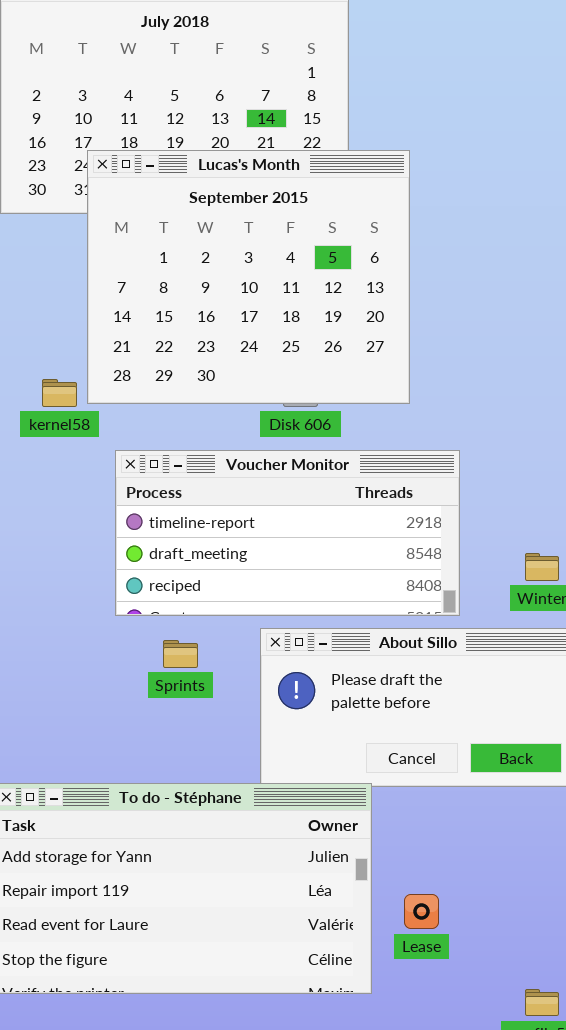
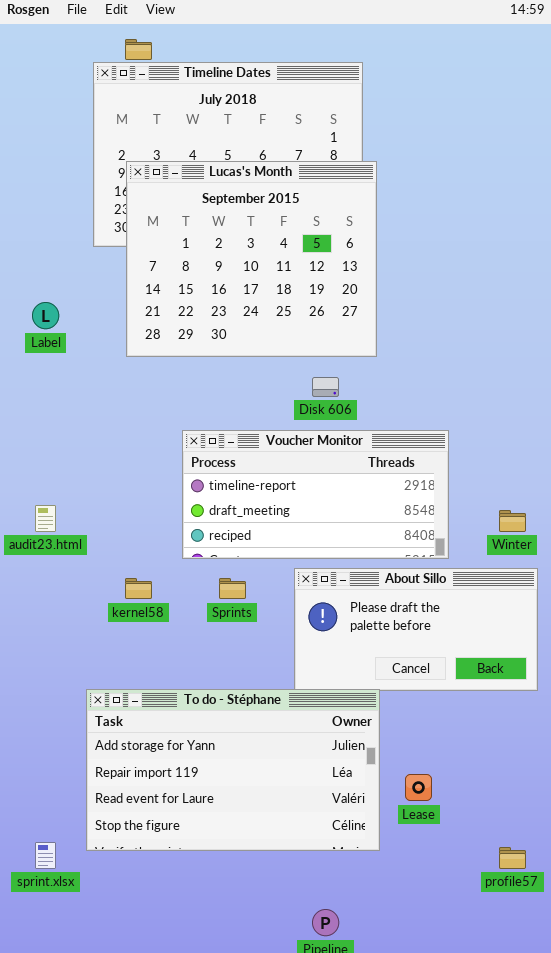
Lucas's Month: [87,150,410,404] -> [126,161,377,357], moved
kernel58: [42,379,77,407] -> [125,578,152,599], moved

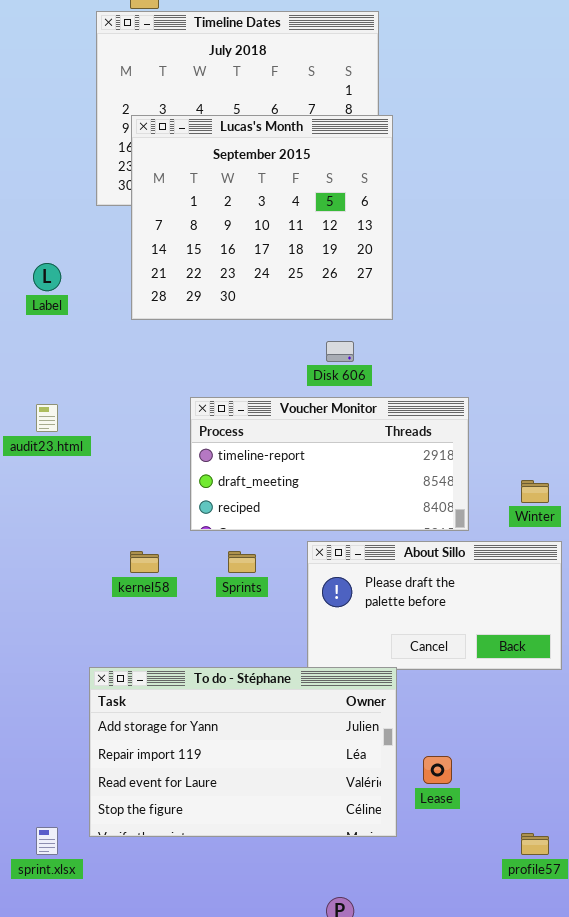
audit23.html: [35,505,56,532] -> [36,404,58,432], moved

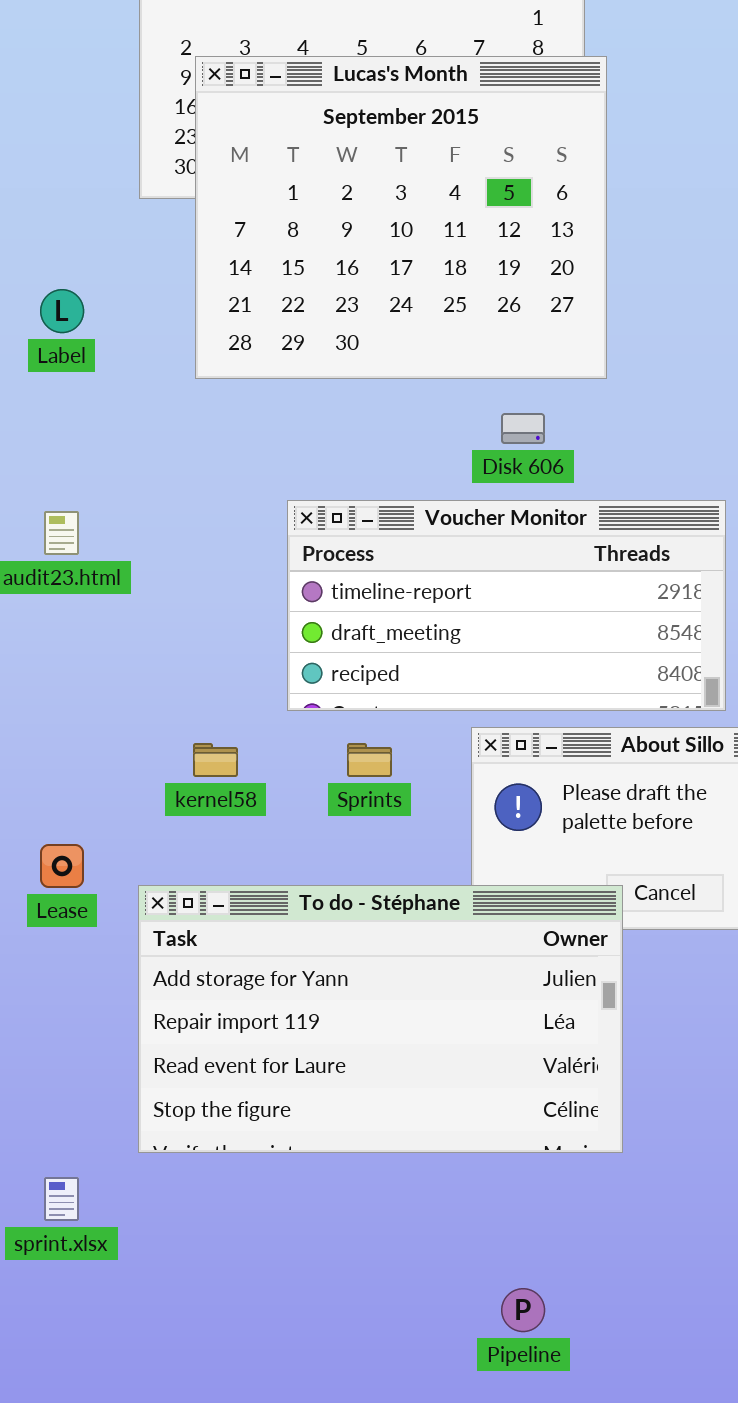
To do - Stéphane: [89,667,397,837] -> [138,885,623,1153], moved
Lease: [423,756,452,784] -> [40,844,84,888], moved

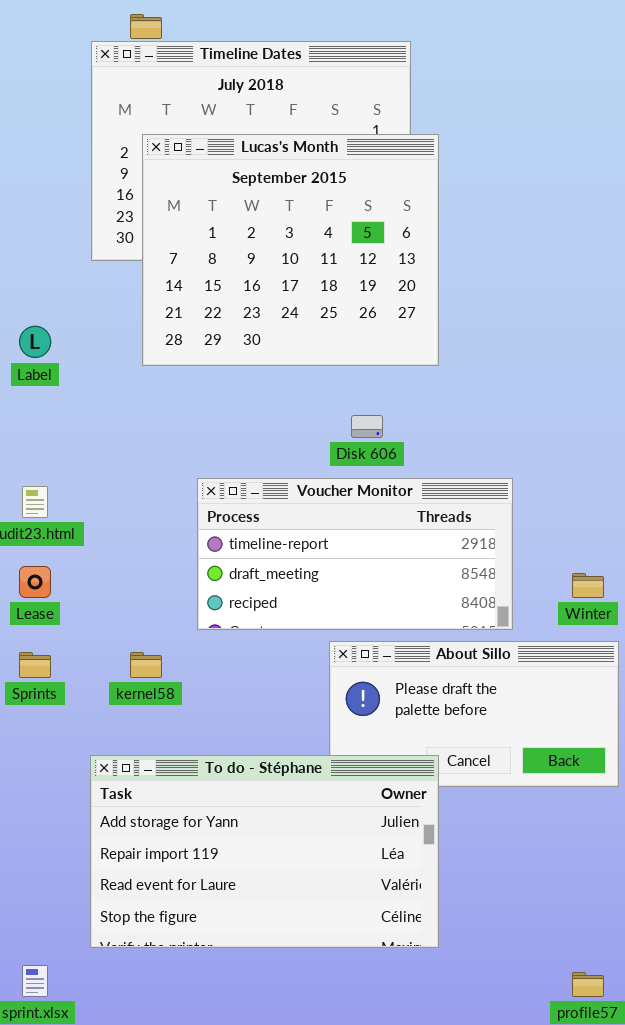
Lucas's Month: [195,56,607,379] -> [142,134,439,366], moved
Sprints: [347,743,392,777] -> [19,652,51,678], moved
Lease: [40,844,84,888] -> [19,566,51,598], moved

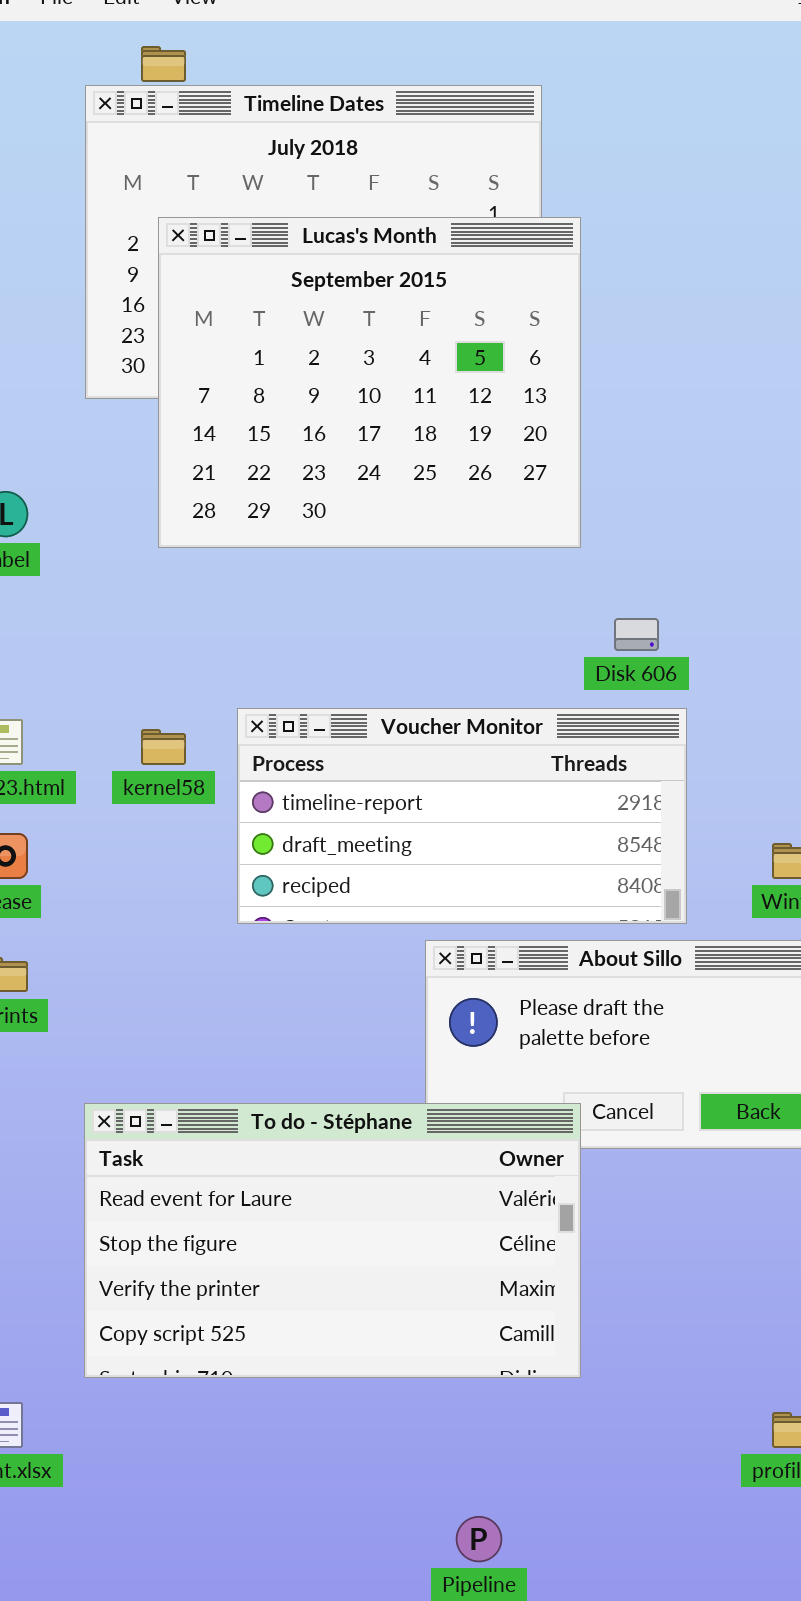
Disk 606: [351,415,383,438] -> [614,618,659,651], moved
kernel58: [130,652,162,678] -> [141,729,186,765], moved
To do - Stéphane: [90,755,439,948] -> [84,1103,581,1378], scrolled down 2 rows

